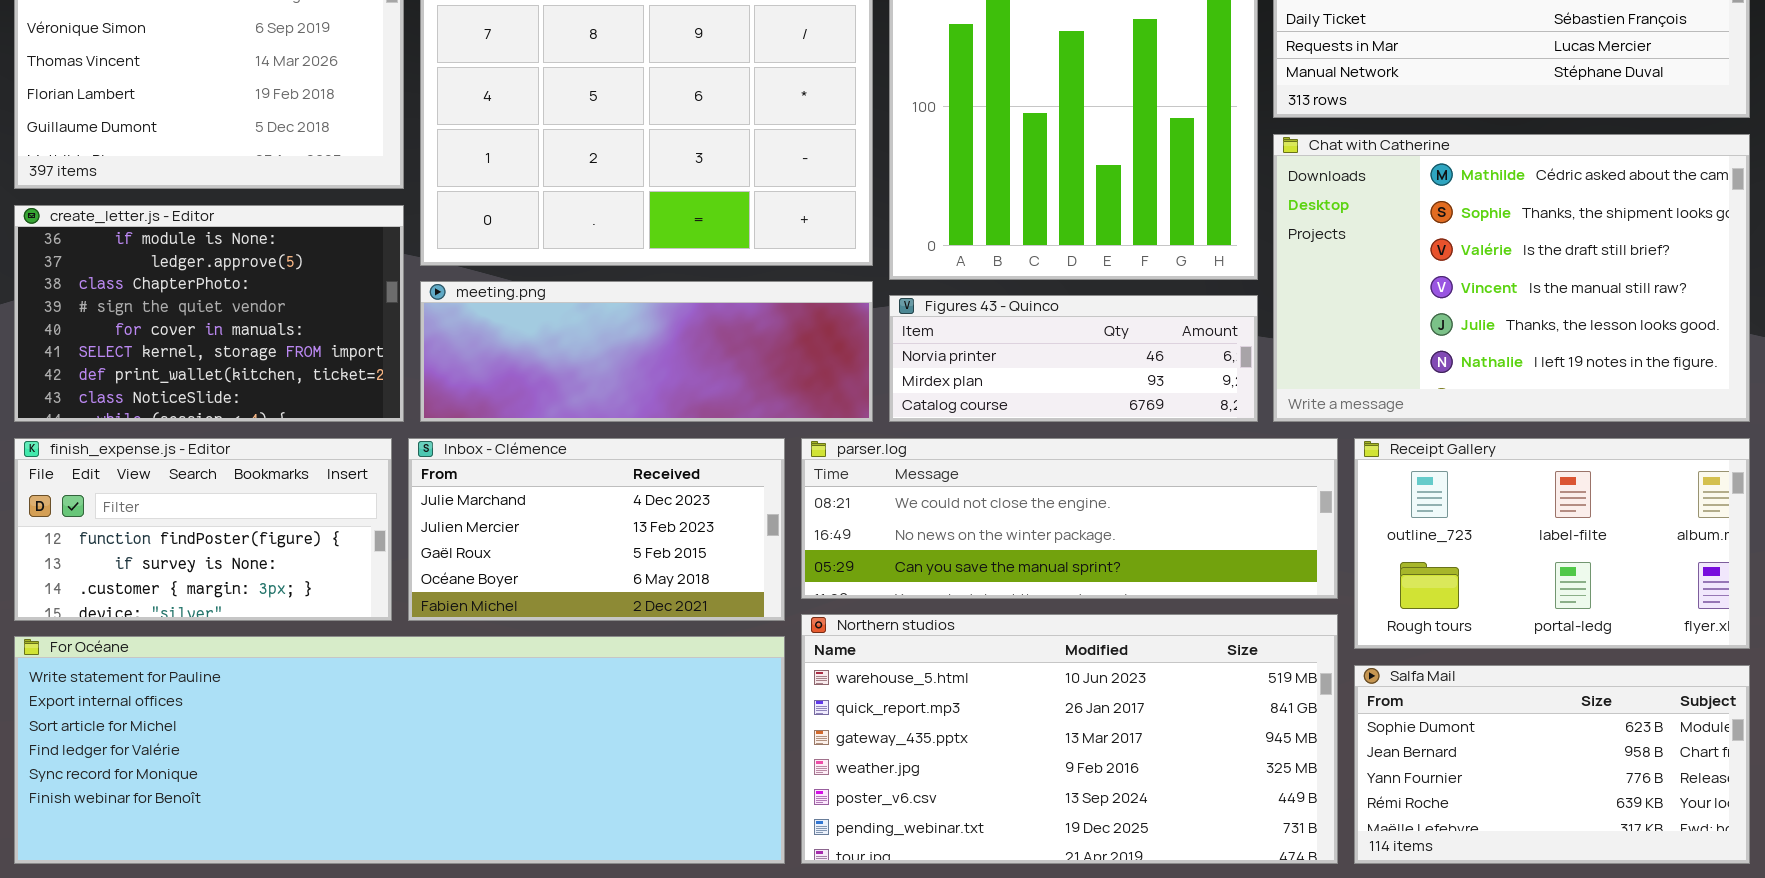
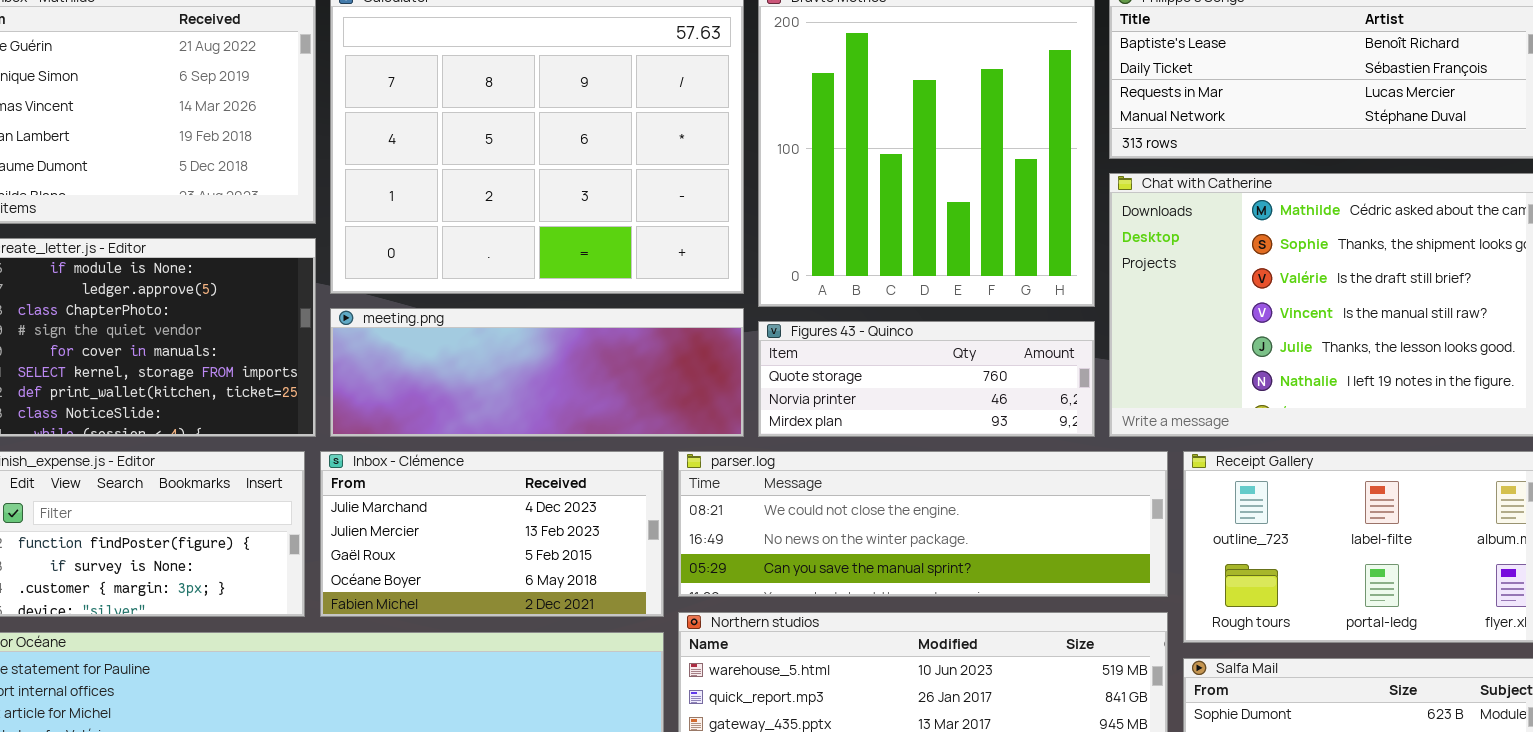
Figures 43 - Quinco: [889,295,1258,422] -> [758,321,1095,437], scrolled up 1 row

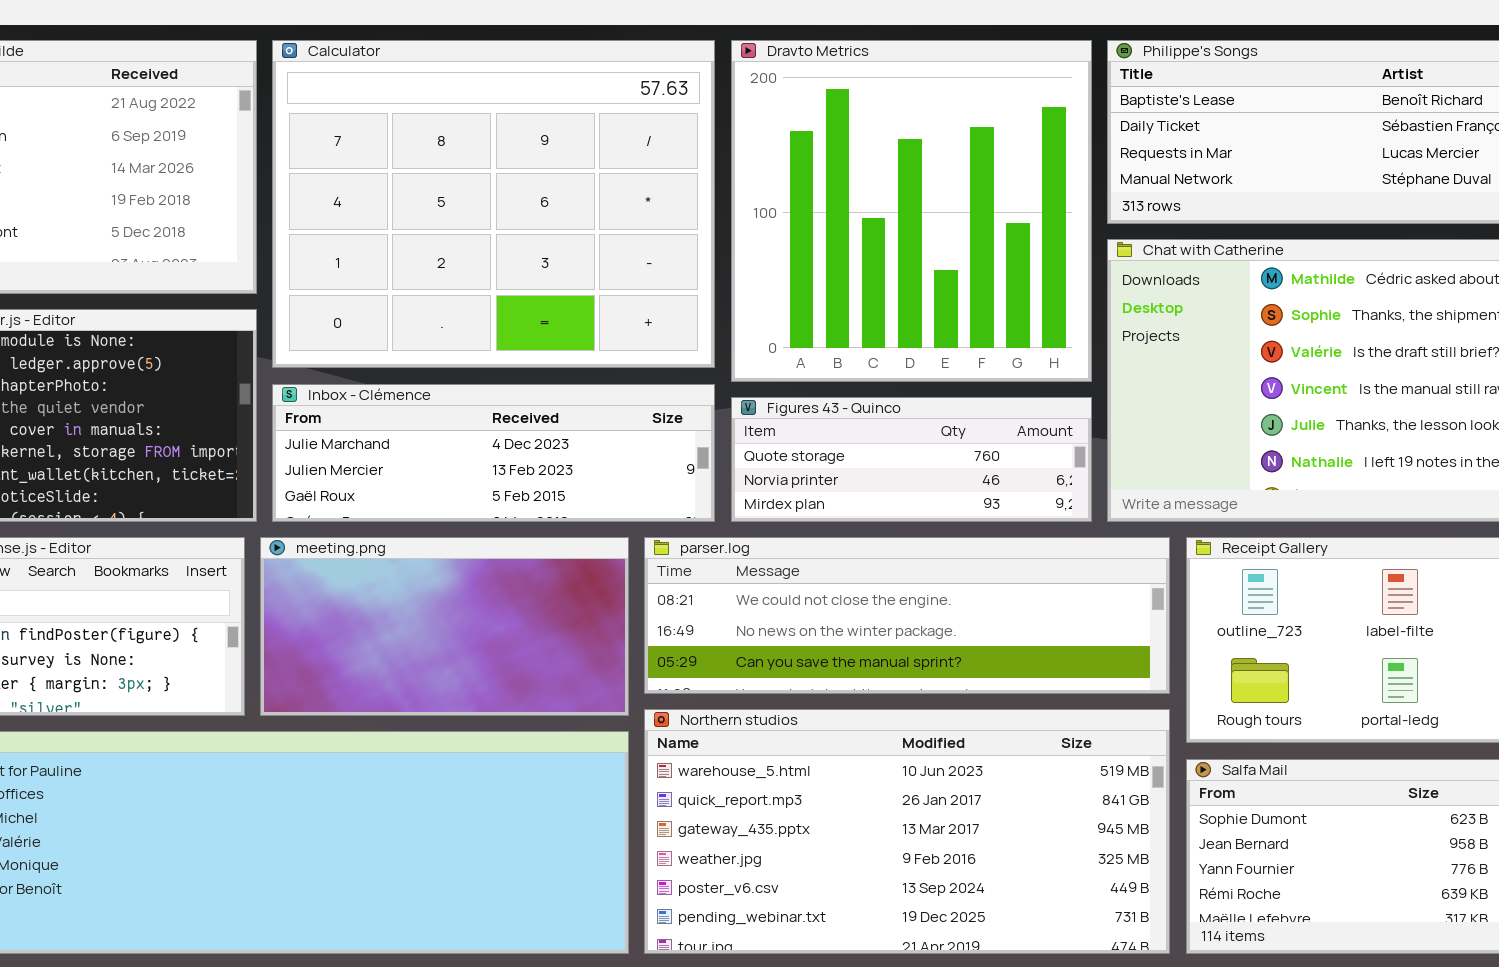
meeting.png: [330,308,744,437] -> [260,537,629,716], moved, resized
Inbox - Clémence: [320,451,664,617] -> [272,384,715,522], moved, resized

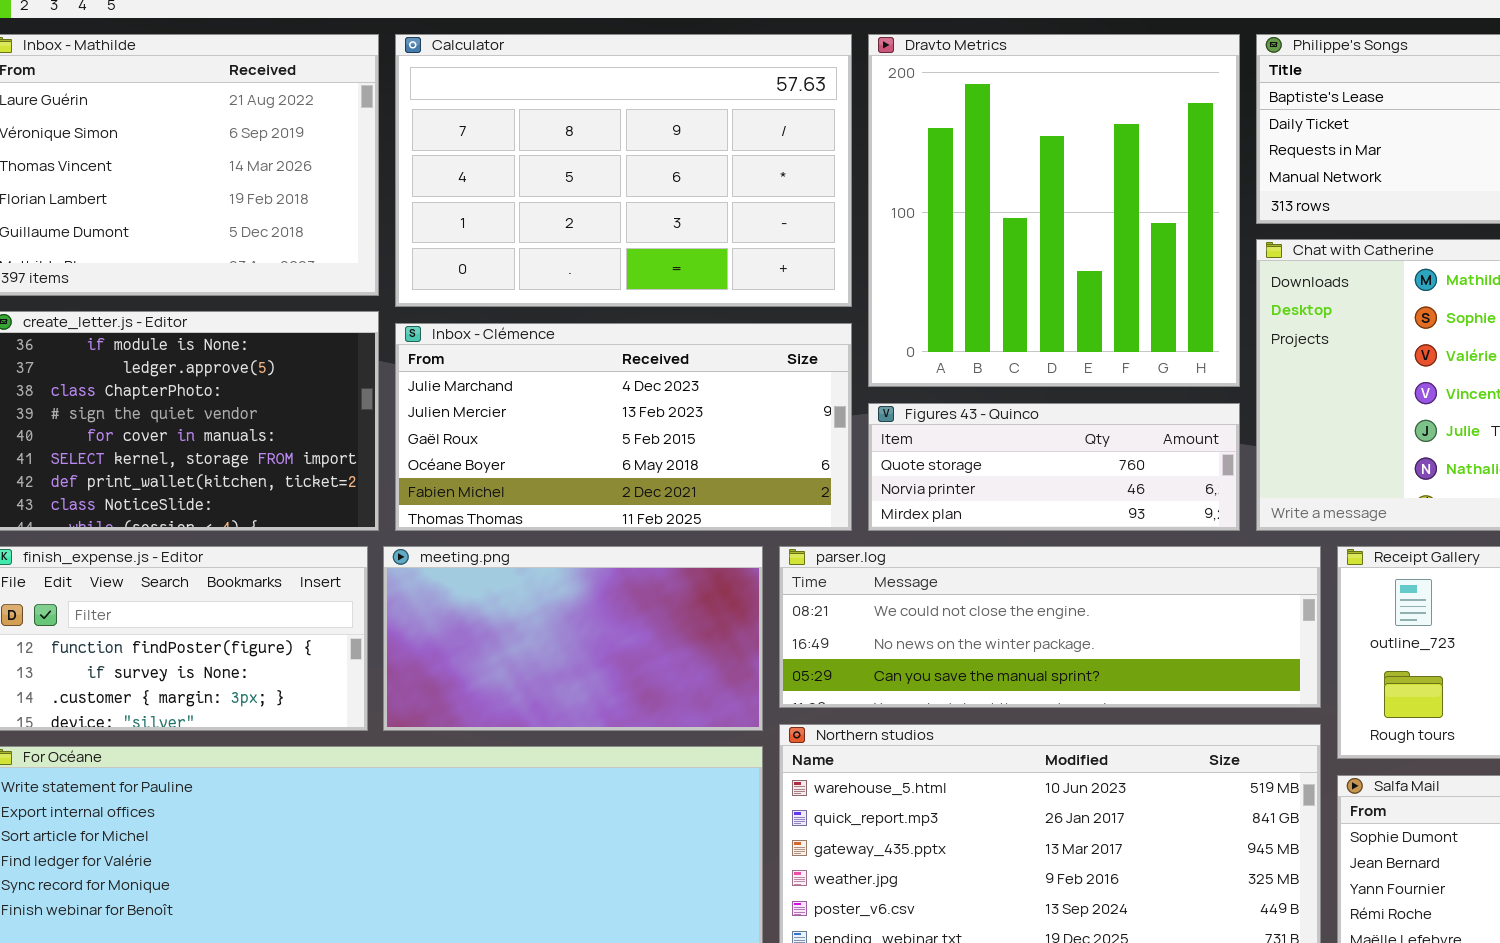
Calculator: [272,40,715,368] -> [395,34,852,307], resized
Inbox - Clémence: [272,384,715,522] -> [395,323,852,531], resized

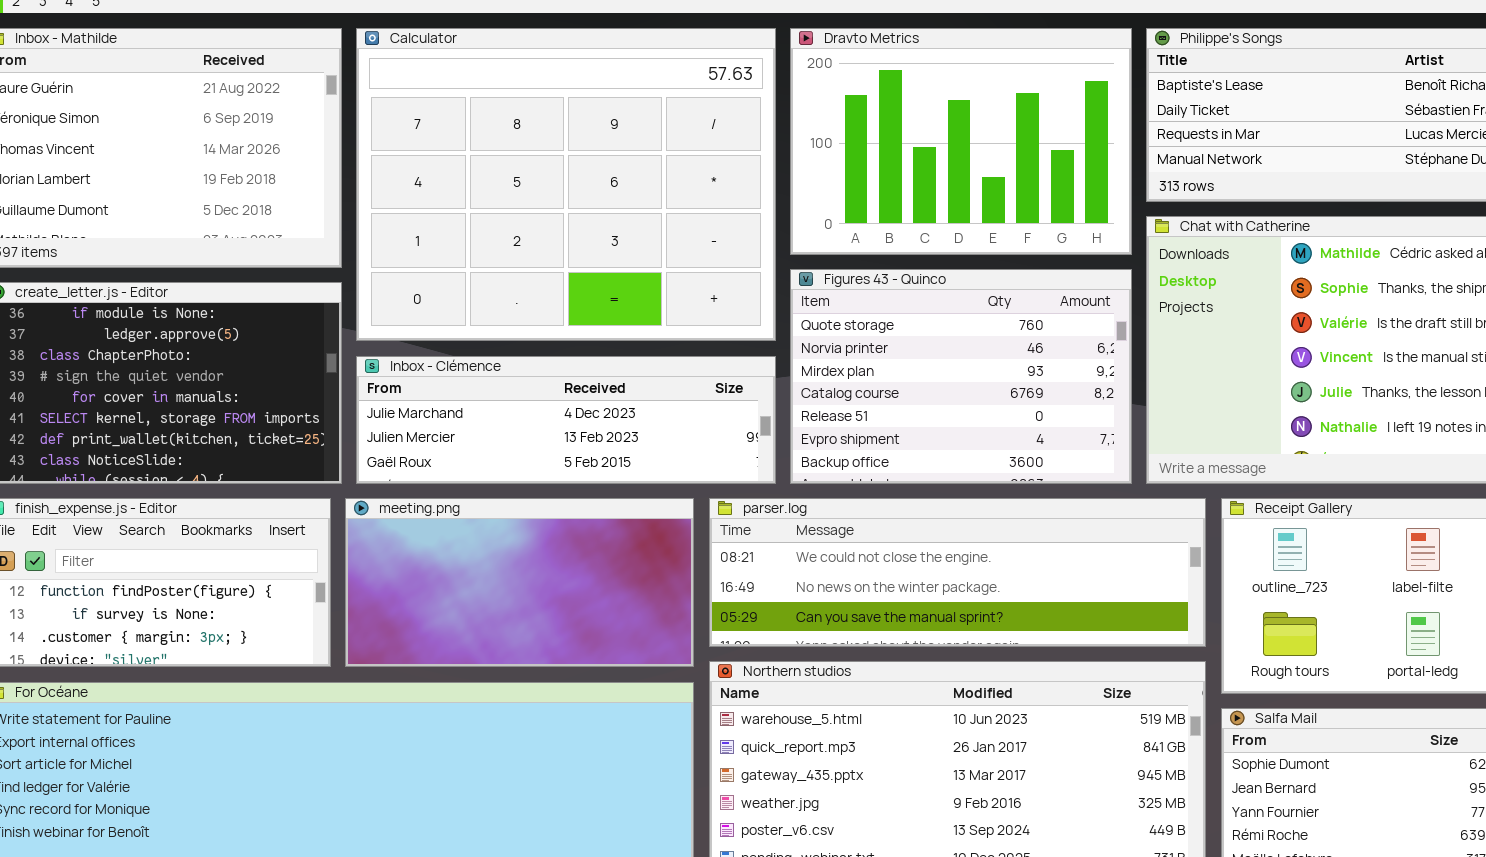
Calculator: [395,34,852,307] -> [356,28,776,341], resized
Dravto Metrics: [868,34,1240,387] -> [790,28,1132,255], resized
Inbox - Clémence: [395,323,852,531] -> [356,356,776,484], resized
Figures 43 - Quinco: [868,403,1240,531] -> [790,269,1132,484], resized

